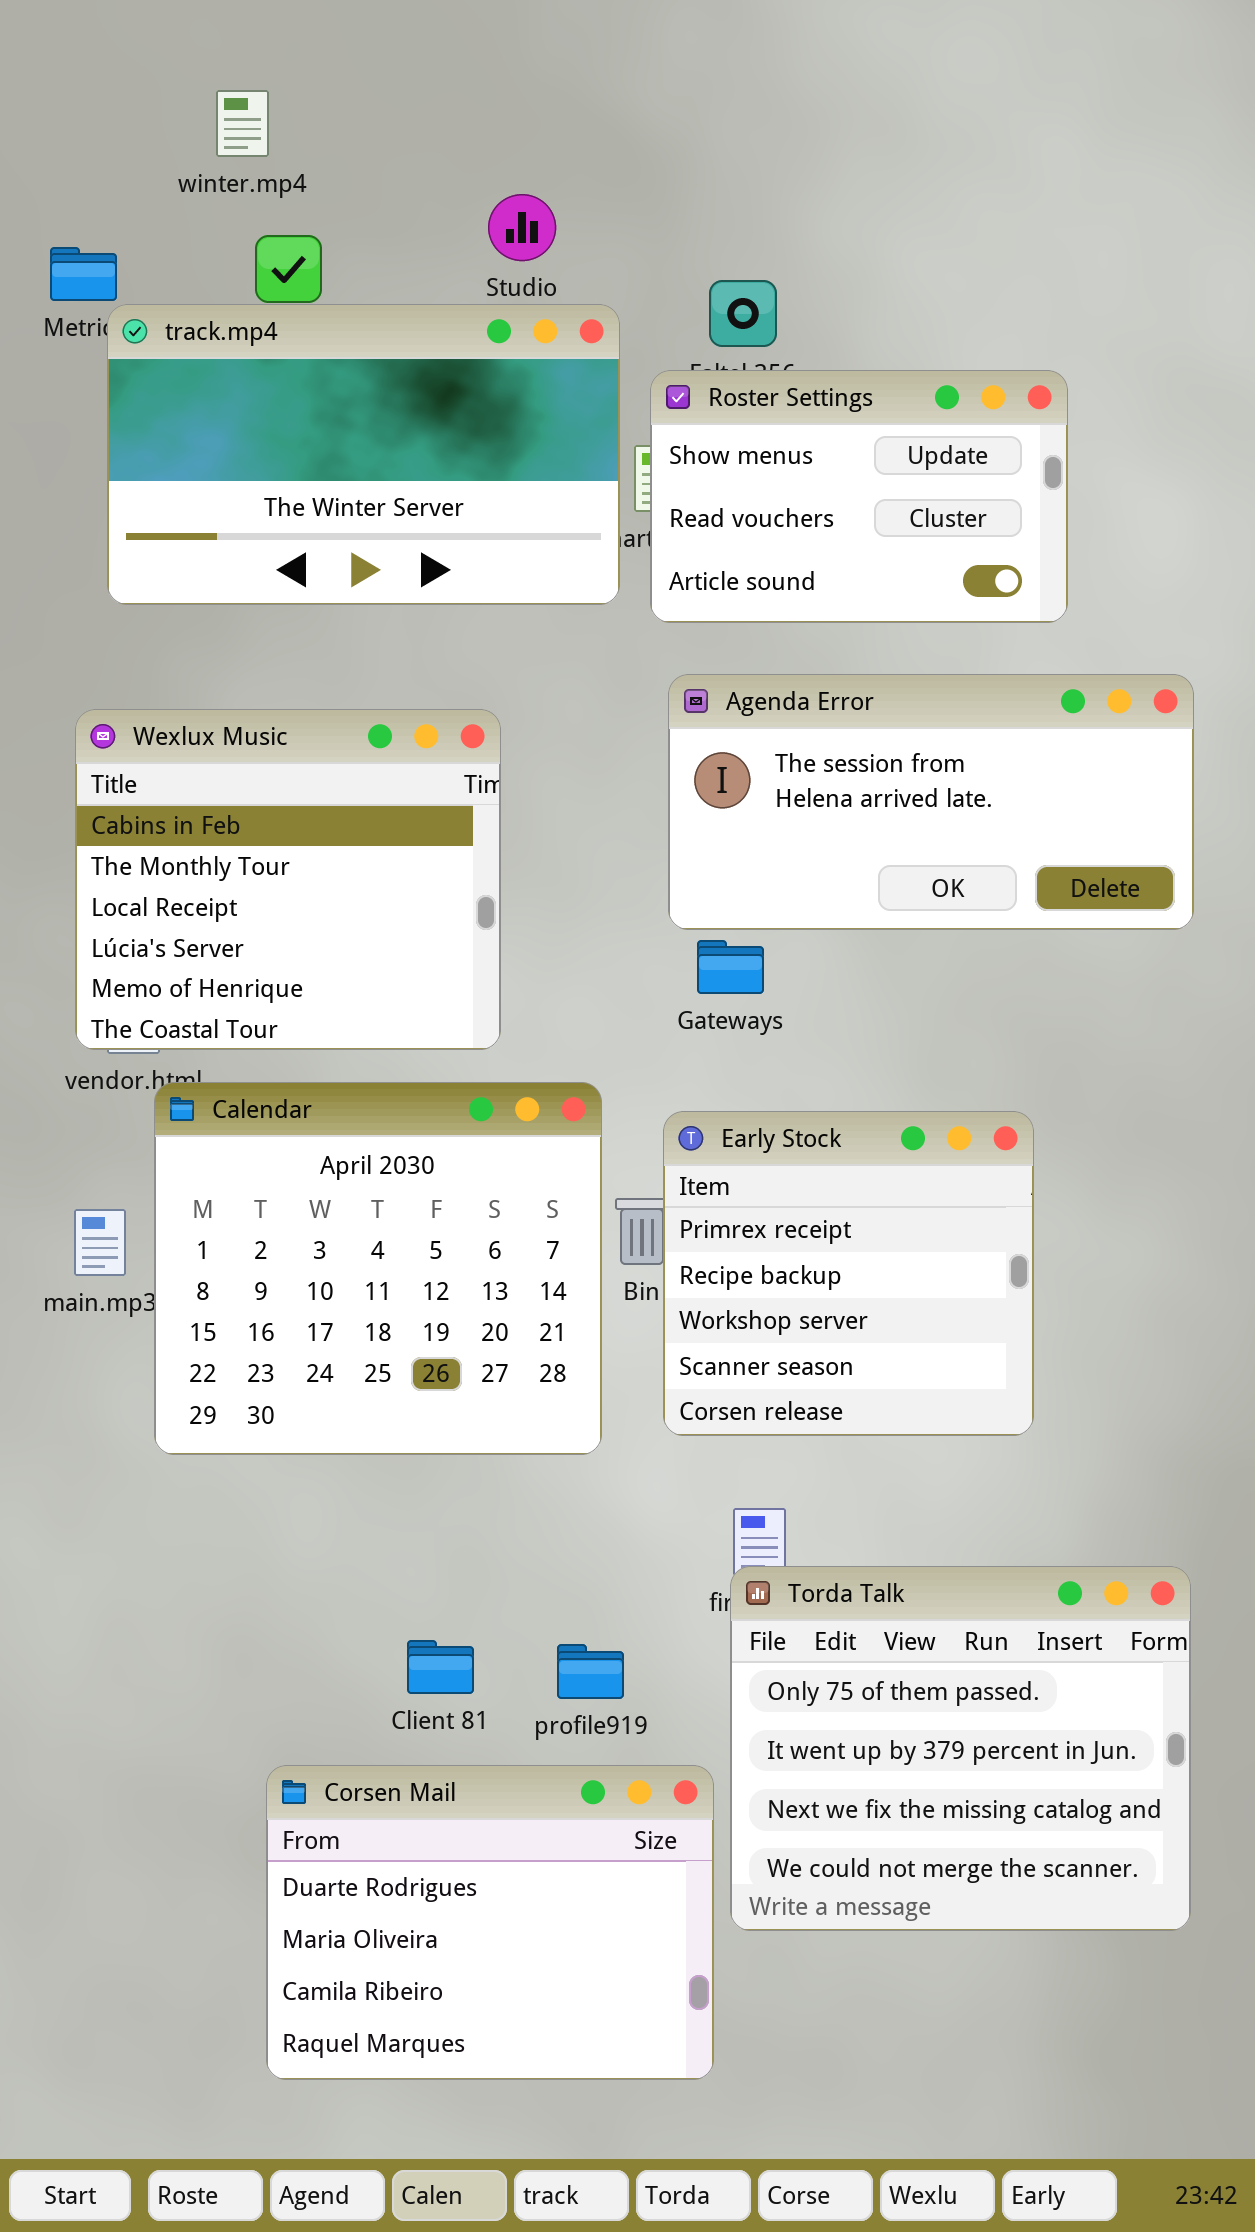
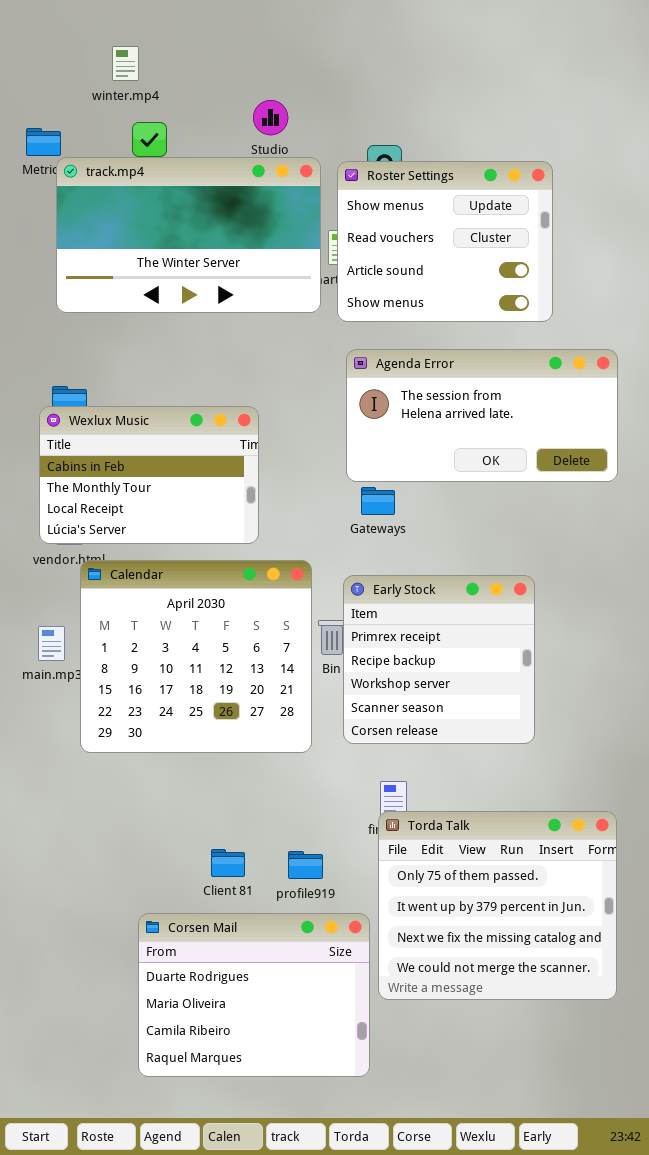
Roster Settings: [650,370,1068,623] -> [337,161,553,322], resized
Wexlux Music: [75,709,501,1050] -> [39,406,259,544], resized

